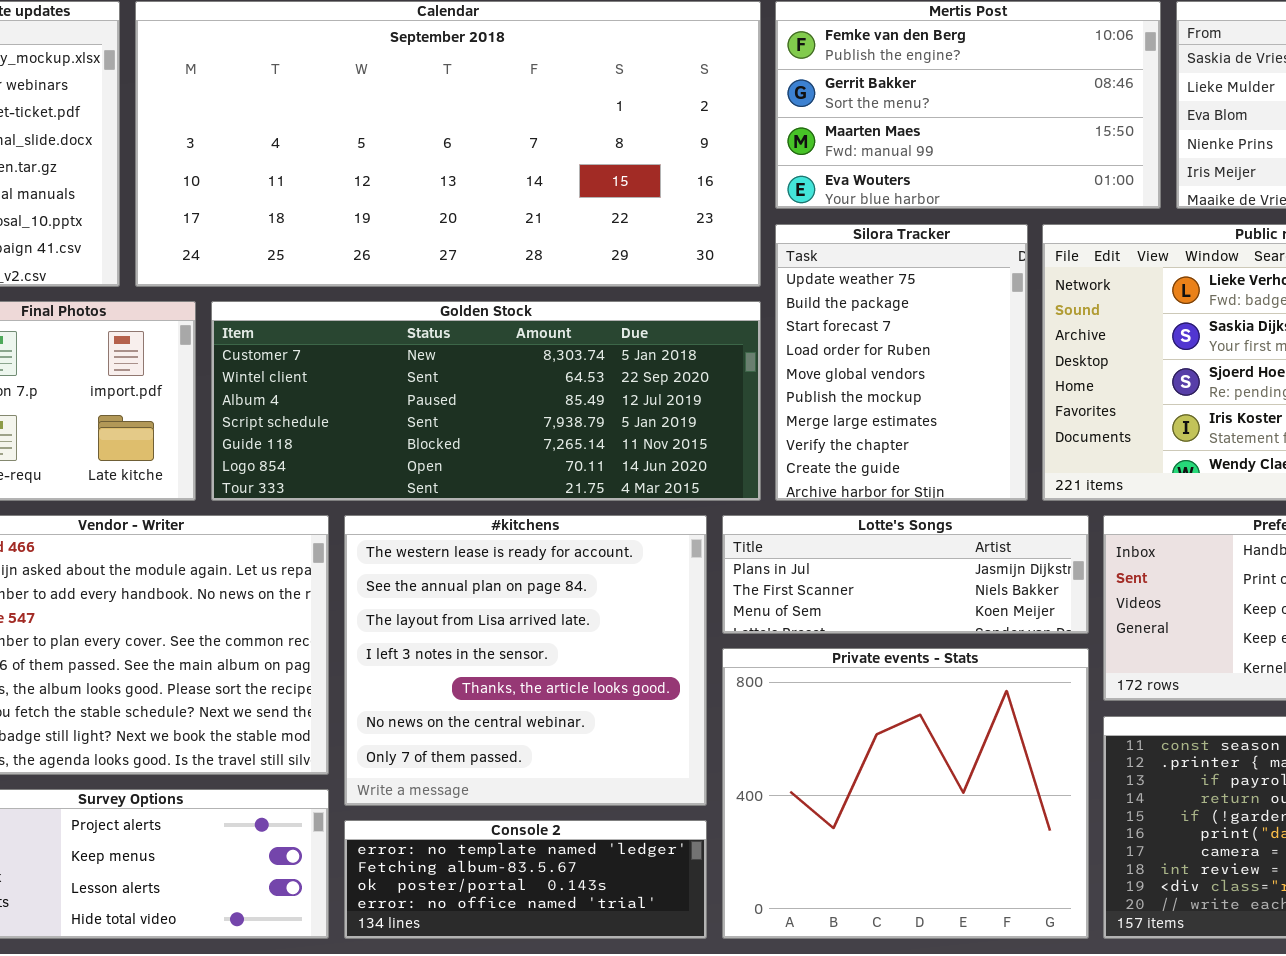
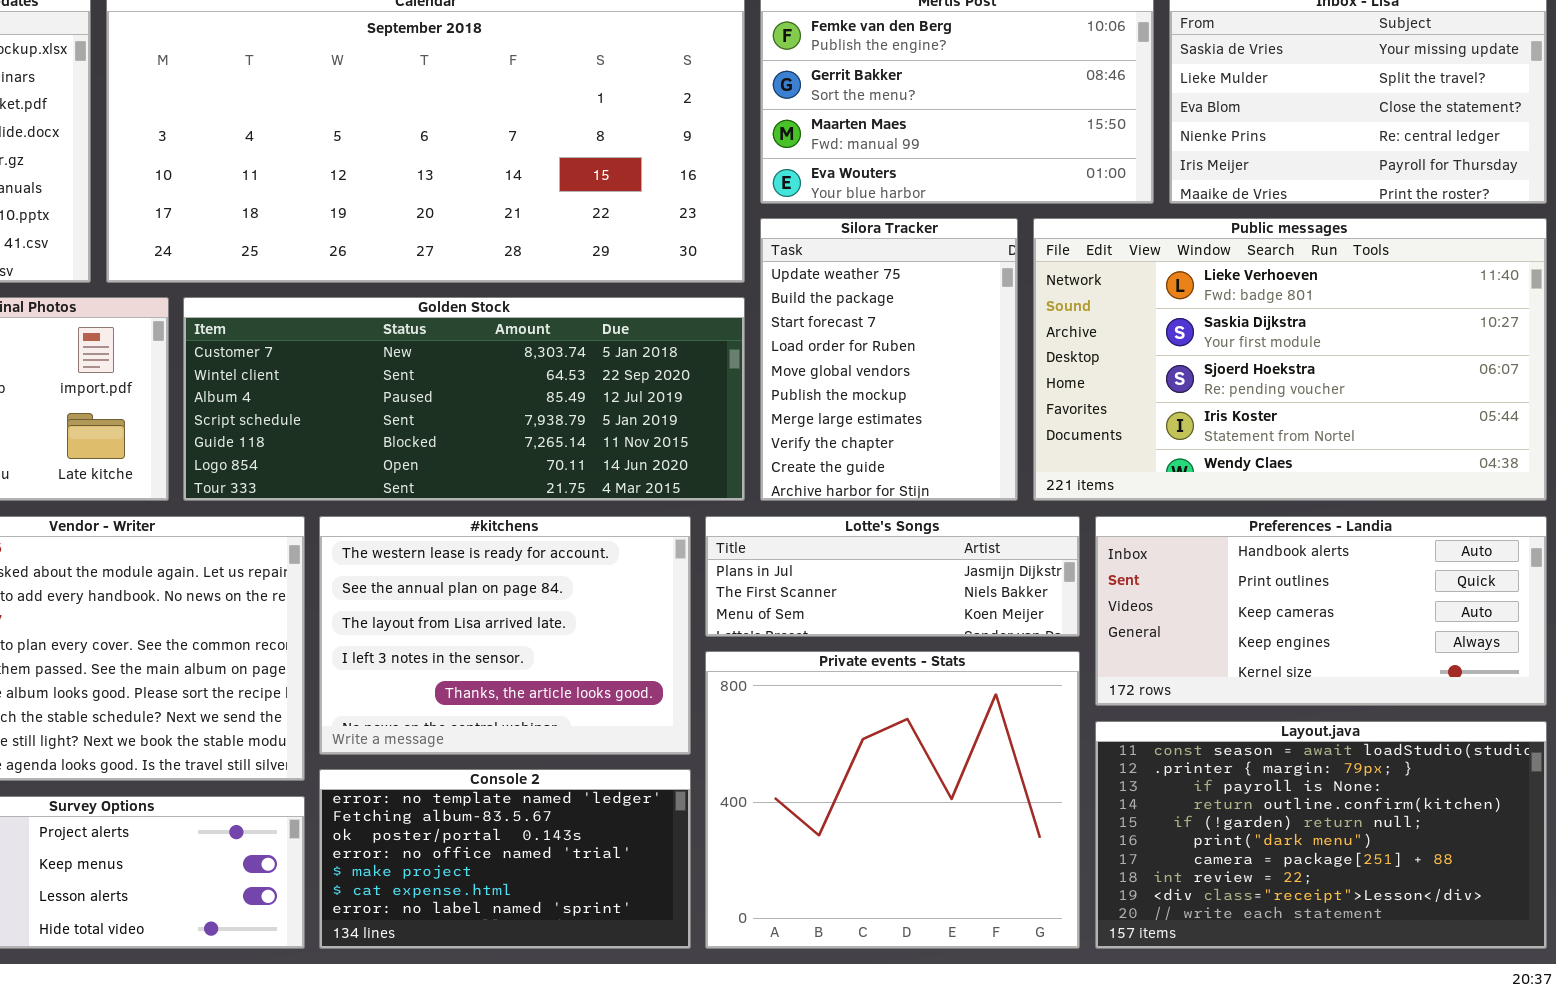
#kitchens: [344,515,707,806] -> [319,516,691,755], resized
Console 2: [344,820,707,939] -> [319,769,691,949], resized

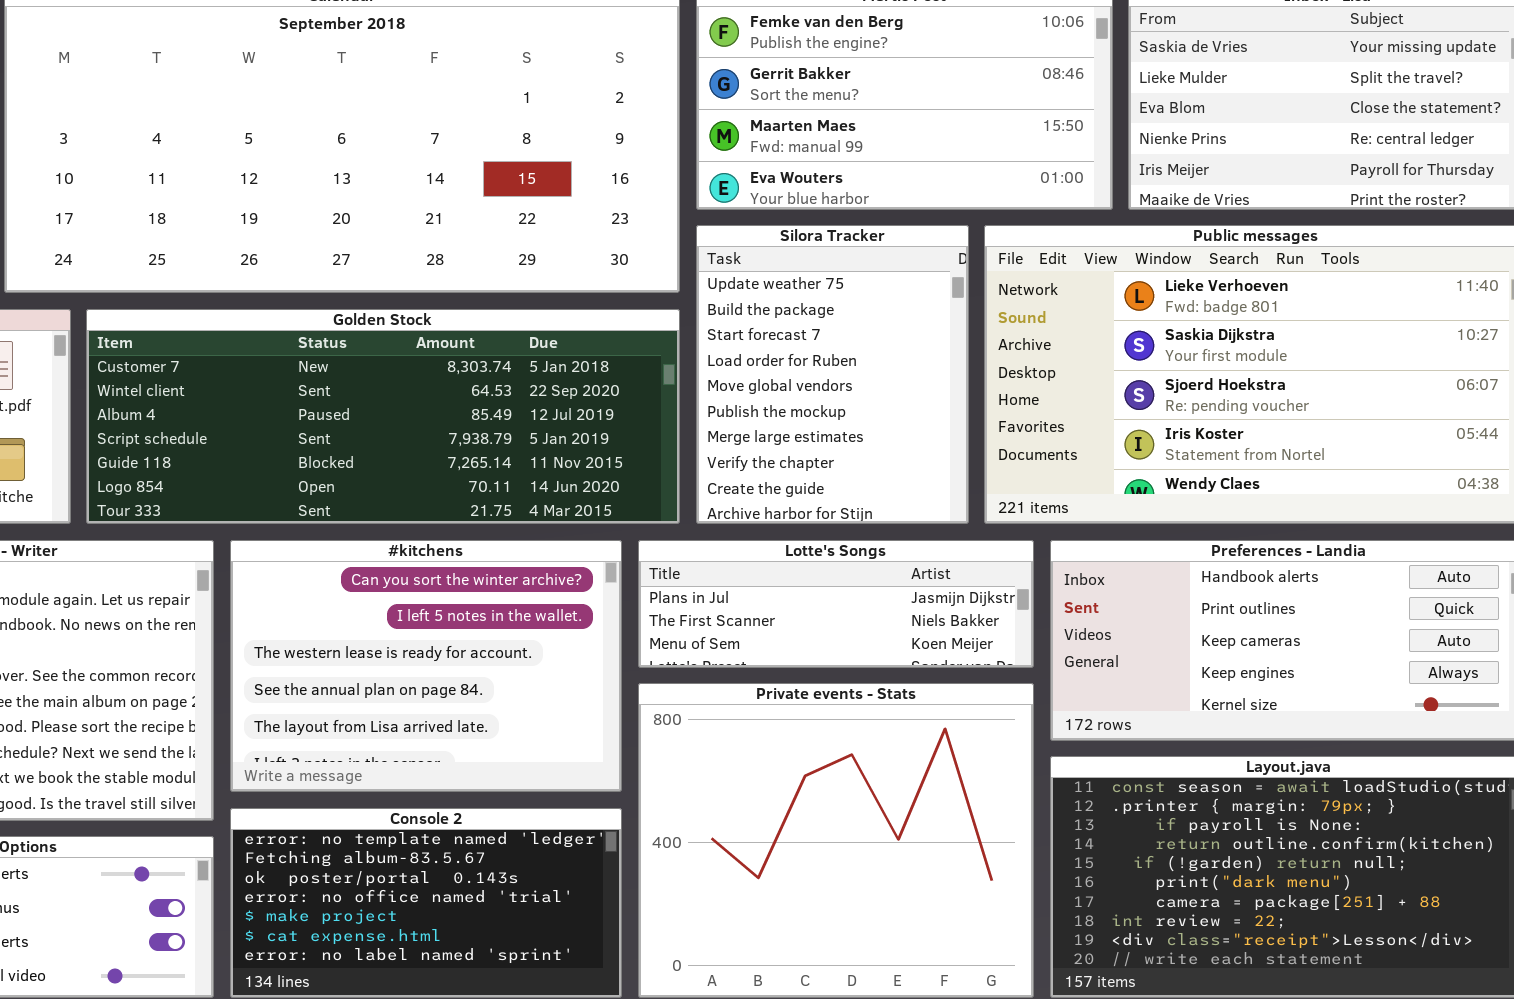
#kitchens: [319,516,691,755] -> [230,540,622,792], scrolled up 2 rows

